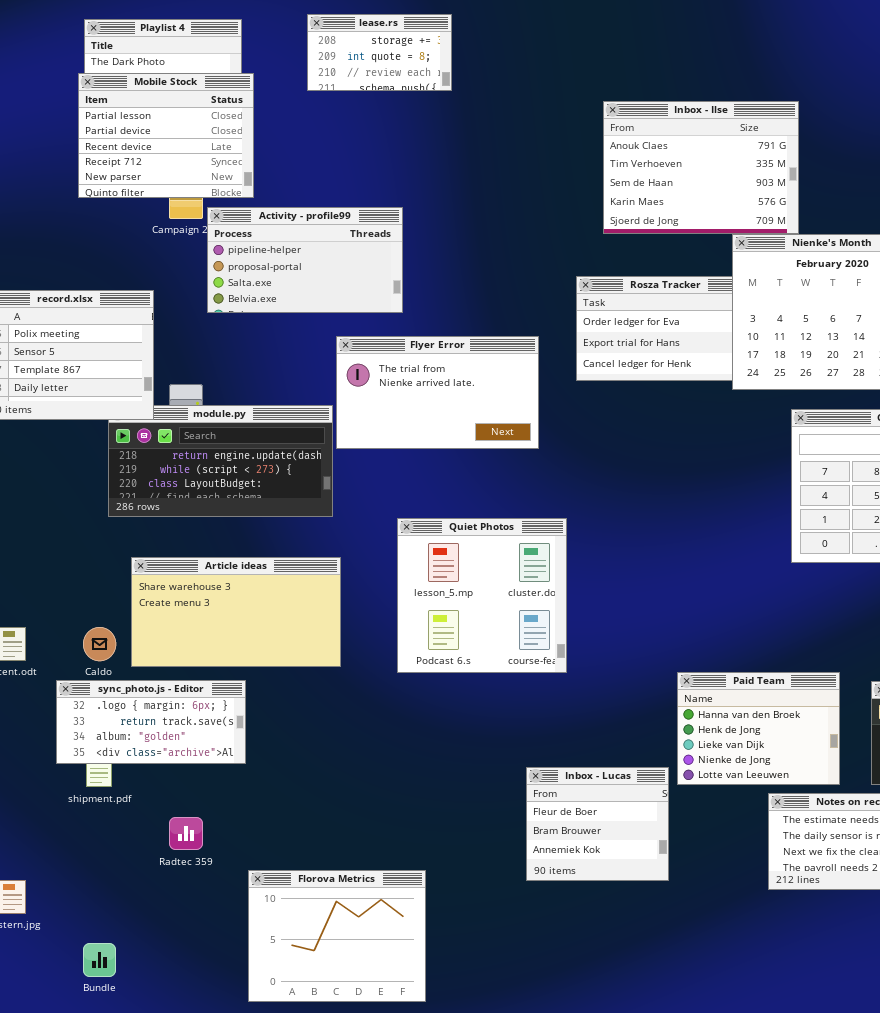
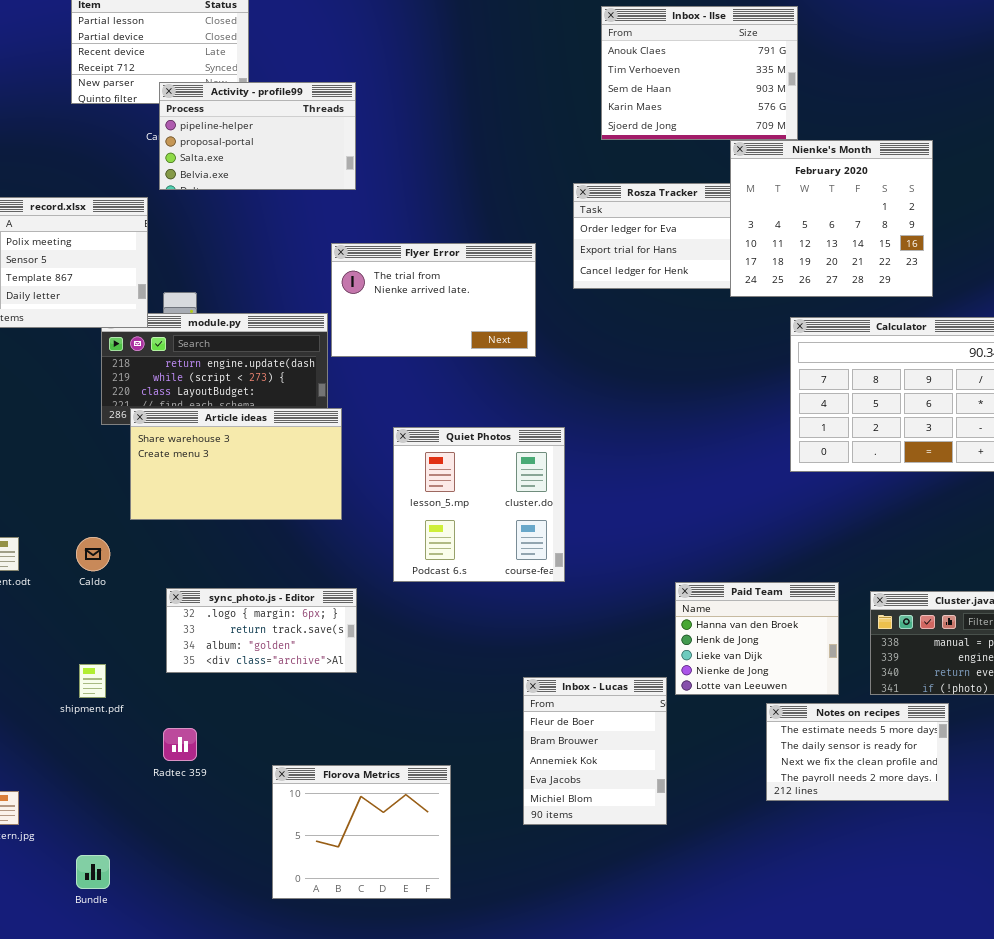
Activity - profile99: [207,207,403,313] -> [159,82,356,190], moved
Article ideas: [131,557,341,667] -> [130,408,342,520], moved
sync_photo.js - Editor: [56,680,246,764] -> [166,588,357,673], moved
Inbox - Lucas: [526,767,669,881] -> [523,677,667,825], resized
Florova Metrics: [248,870,426,1002] -> [272,765,451,899], moved

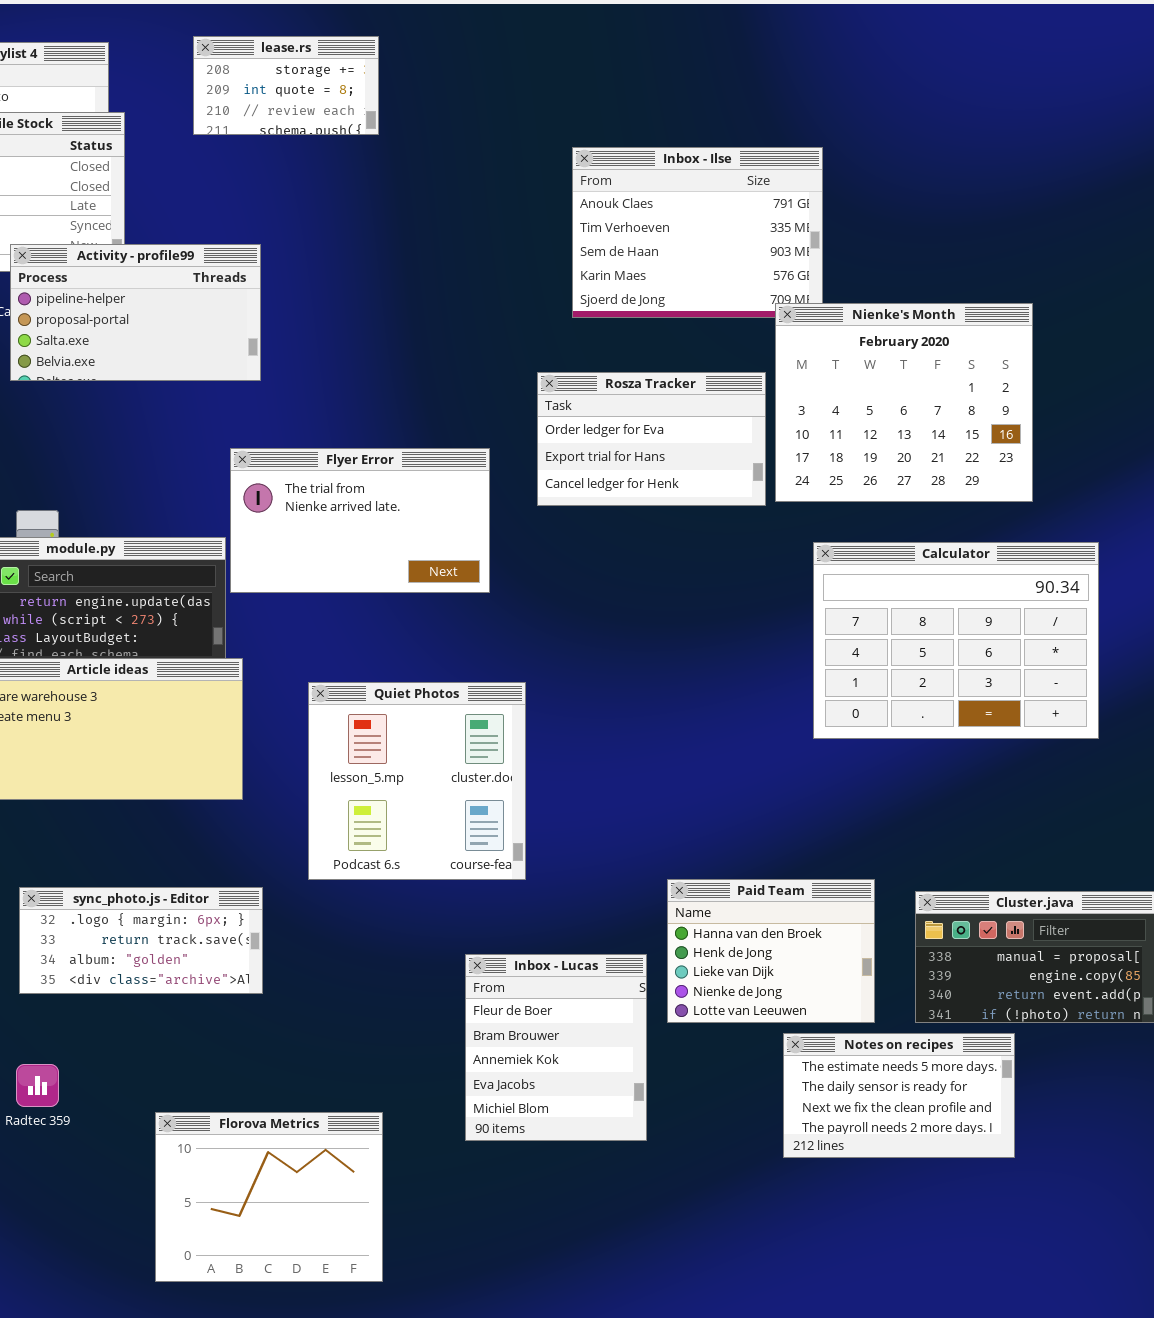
Nienke's Month: [730,140,933,297] -> [775,303,1033,502], moved
Inbox - Lucas: [523,677,667,825] -> [465,954,647,1141], moved

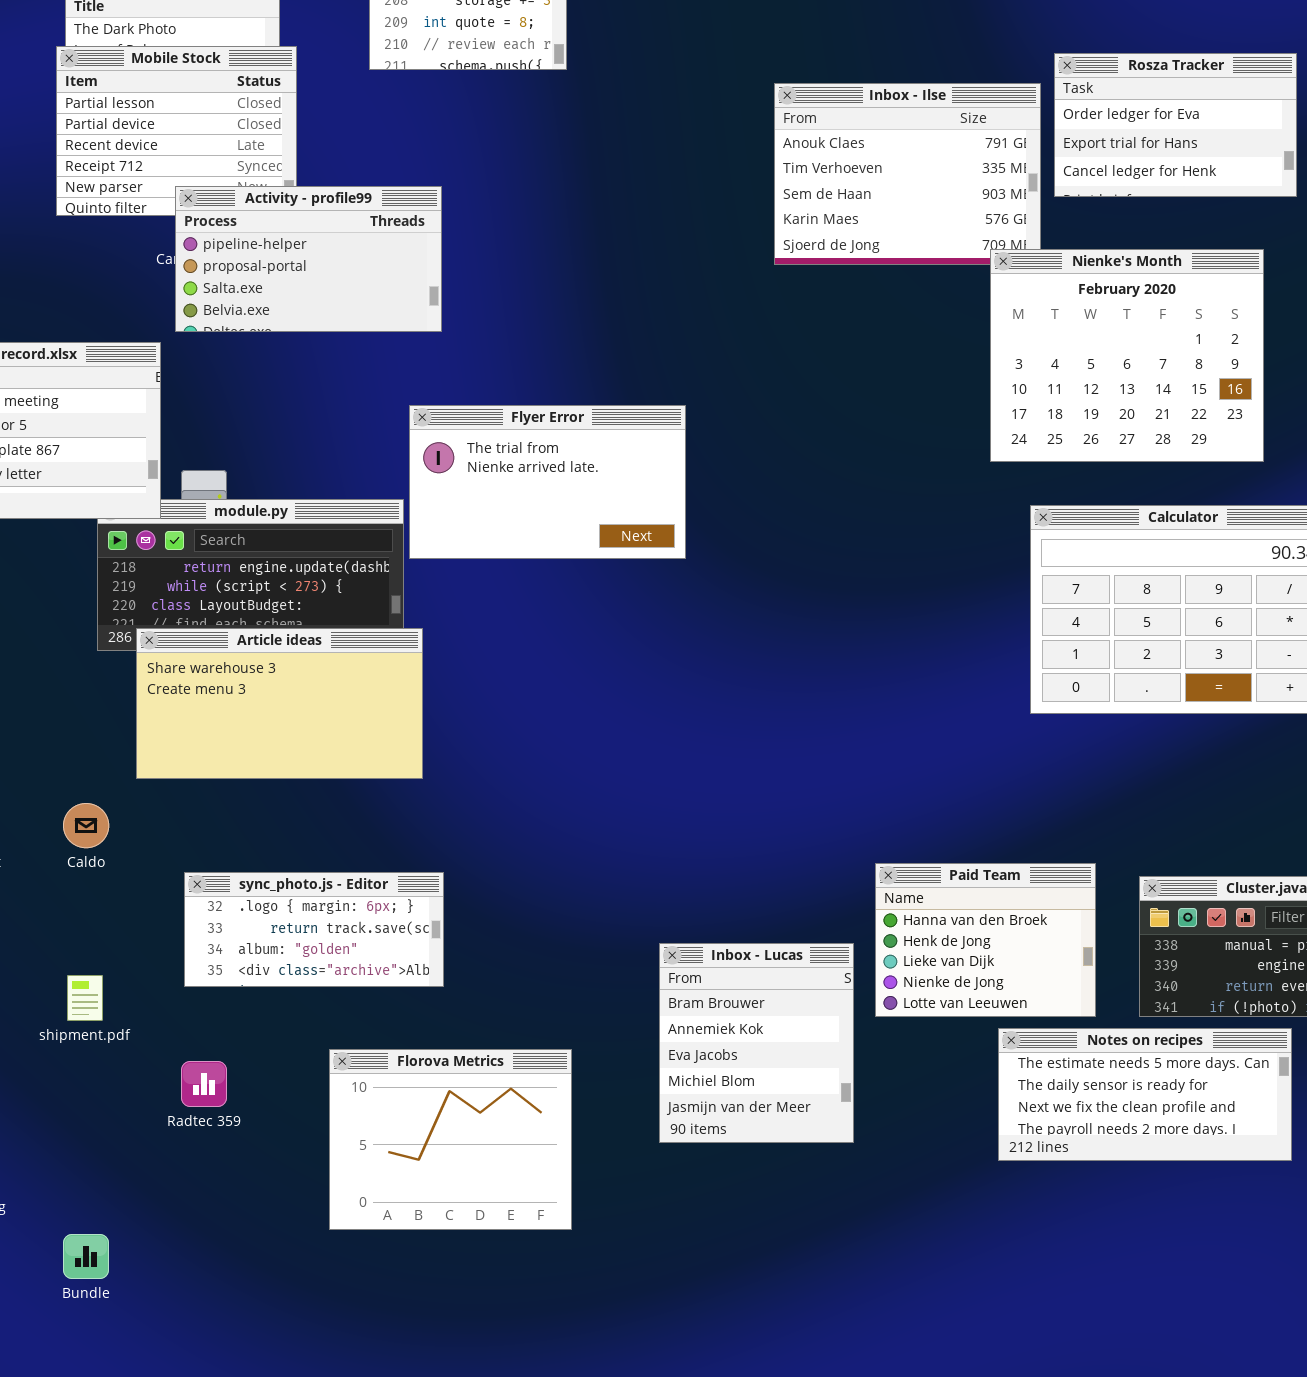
Rosza Tracker: [537,372,766,506] -> [1054,53,1297,197], moved
Quiet Photos: [308,682,526,880] -> none, closed
Inbox - Lucas: [465,954,647,1141] -> [659,943,854,1143], scrolled down 1 row
Notes on recipes: [783,1033,1015,1158] -> [998,1028,1292,1161], resized
Florova Metrics: [155,1112,383,1282] -> [329,1049,572,1230], moved

